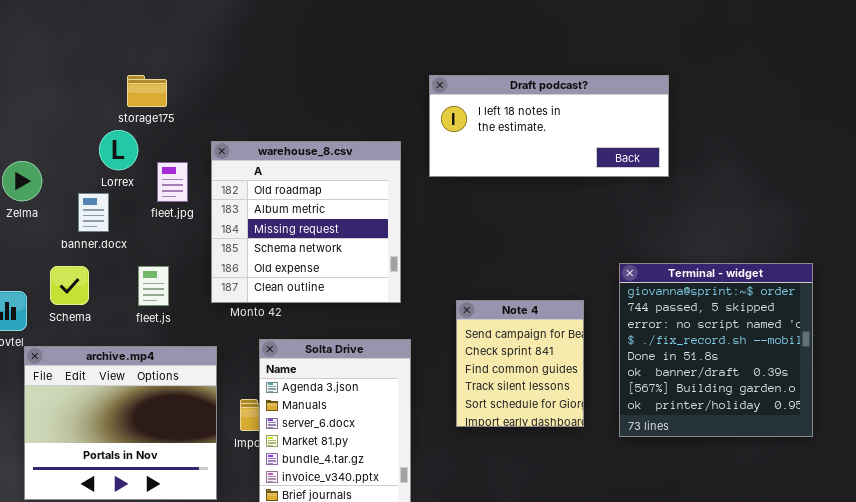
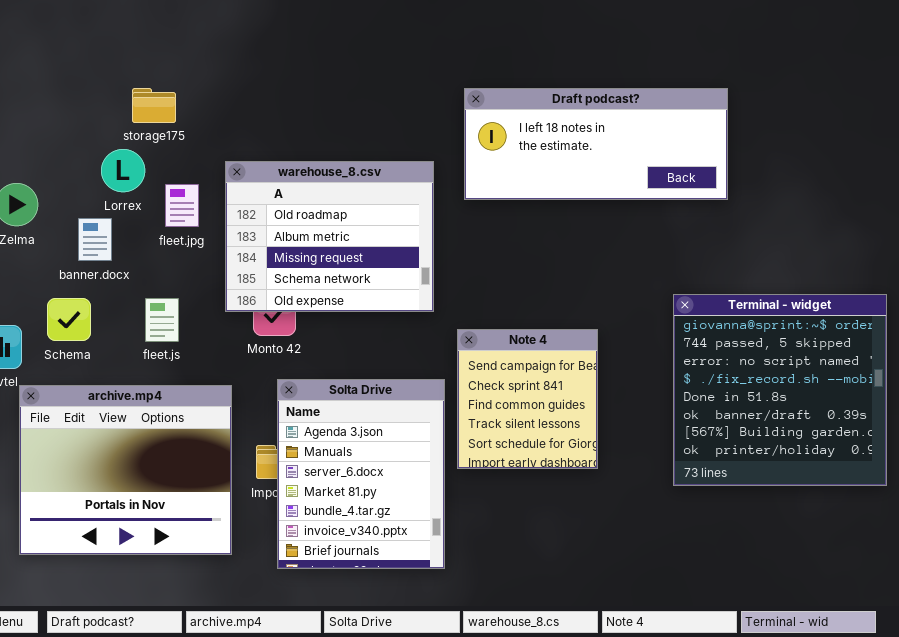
warehouse_8.csv: [211,141,401,303] -> [225,161,434,312], resized
Note 4: [456,300,584,427] -> [457,329,598,469], moved

